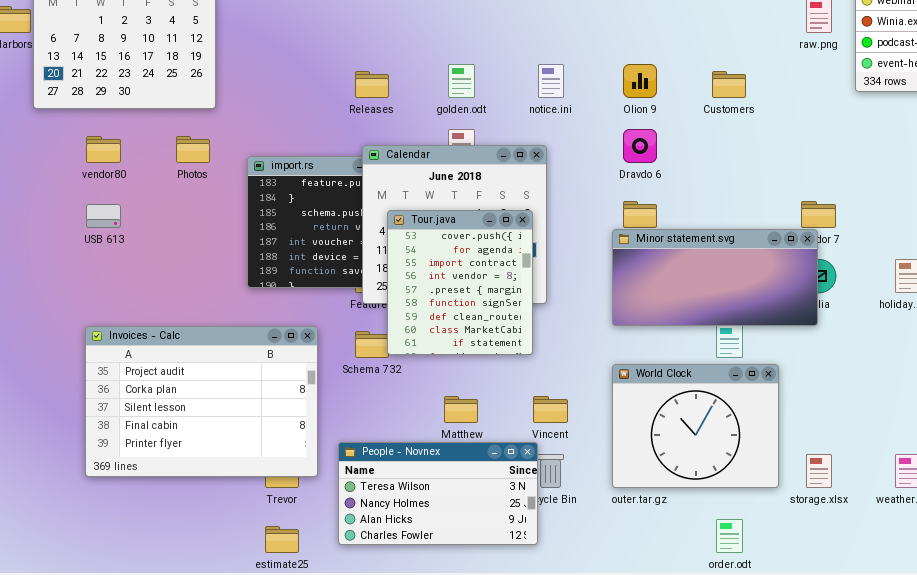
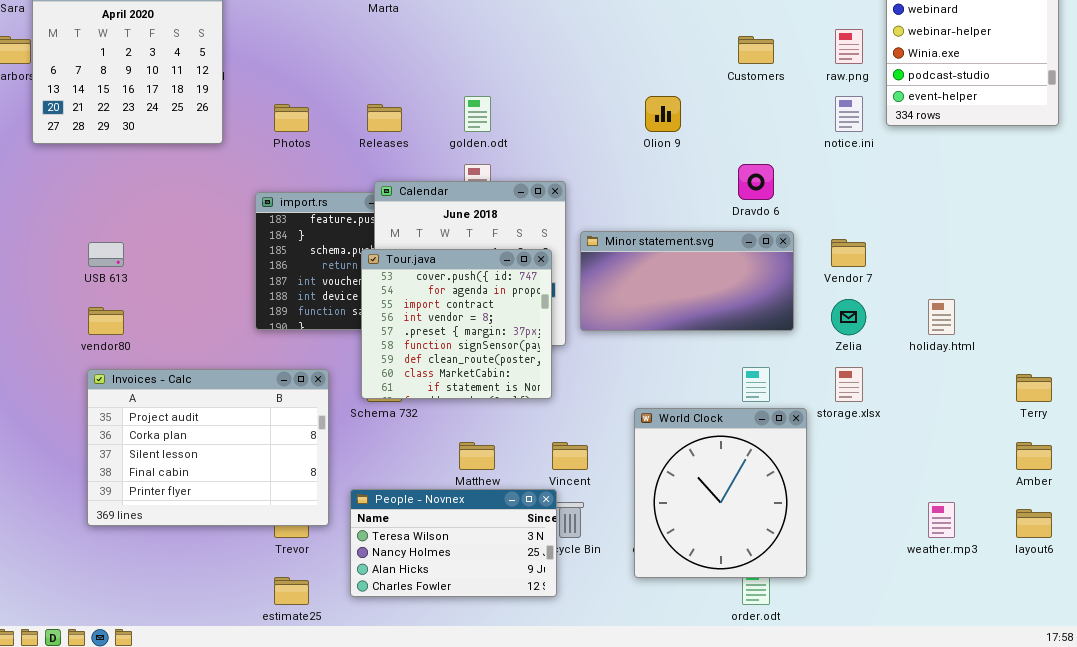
notice.ini: [538,64,564,98] -> [835,96,863,132], moved
Customers: [712,71,746,98] -> [738,36,774,64], moved
Dravdo 6: [623,129,657,163] -> [738,164,774,200], moved
vendor80: [86,136,121,163] -> [88,307,124,335], moved
Photos: [176,136,210,163] -> [274,104,309,132], moved
Tour.java: [387,210,533,355] -> [361,249,552,399], resized
Minor statement.svg: [612,229,818,326] -> [580,231,794,331], moved
World Clock: [612,364,779,488] -> [634,408,807,578], resized
storage.xlsx: [806,454,832,488] -> [835,367,863,402], moved

